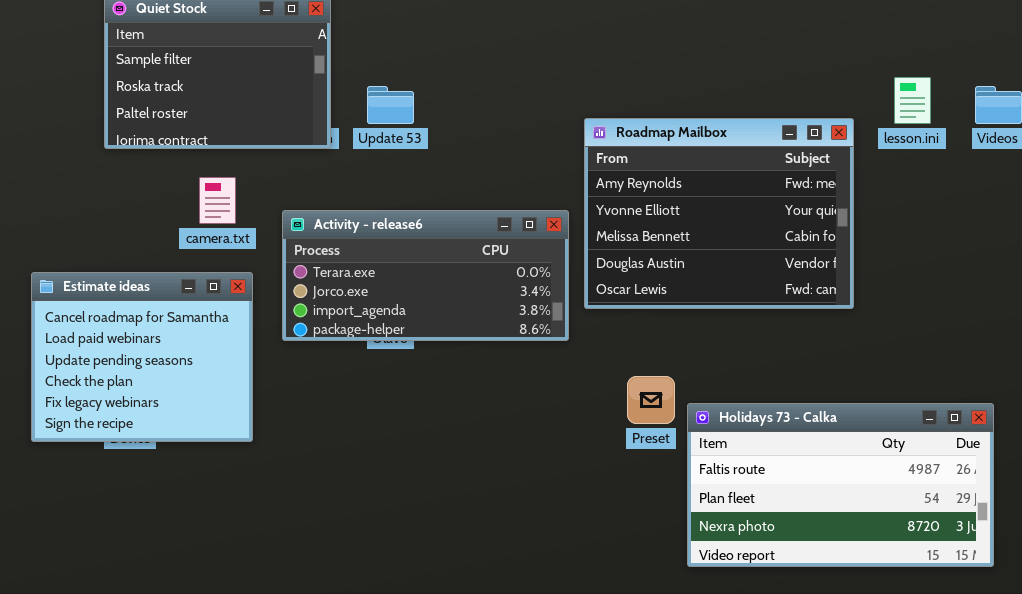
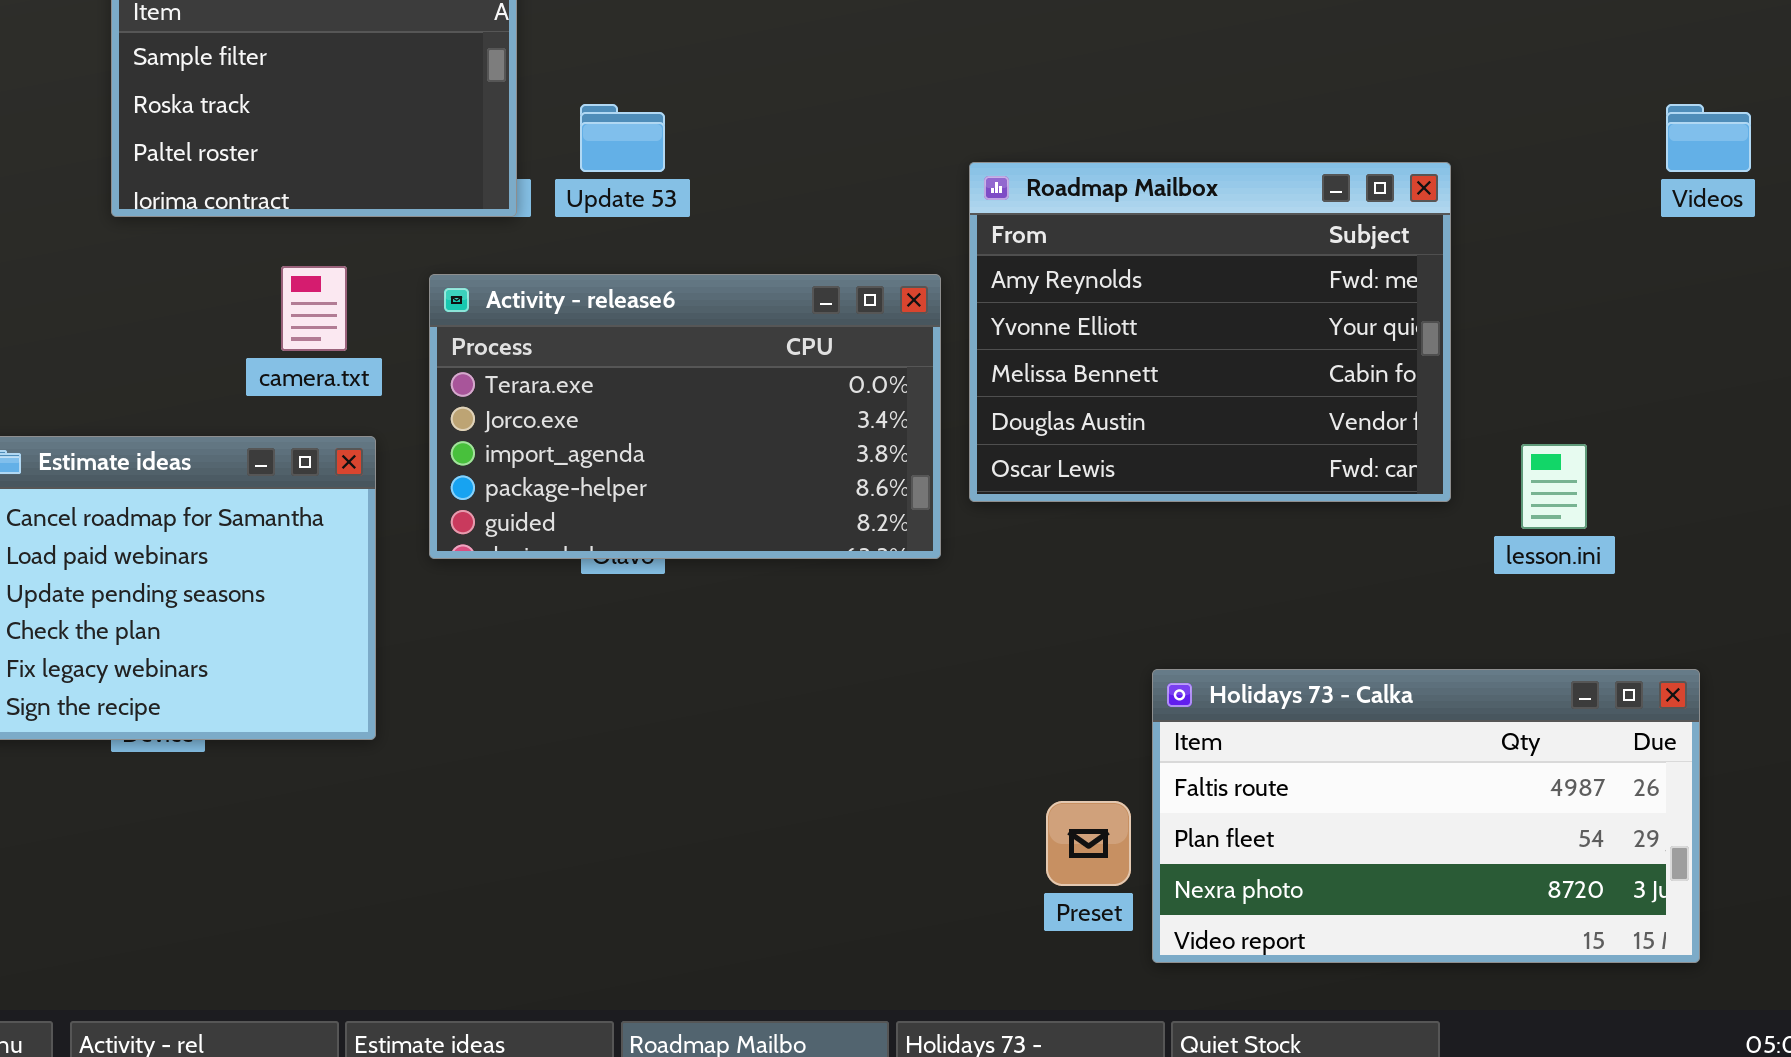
lesson.ini: [894,77,931,124] -> [1521,444,1587,529], moved
Activity - release6: [282,210,569,341] -> [429,274,941,559], resized
Preset: [627,376,675,424] -> [1046,801,1131,886], moved

